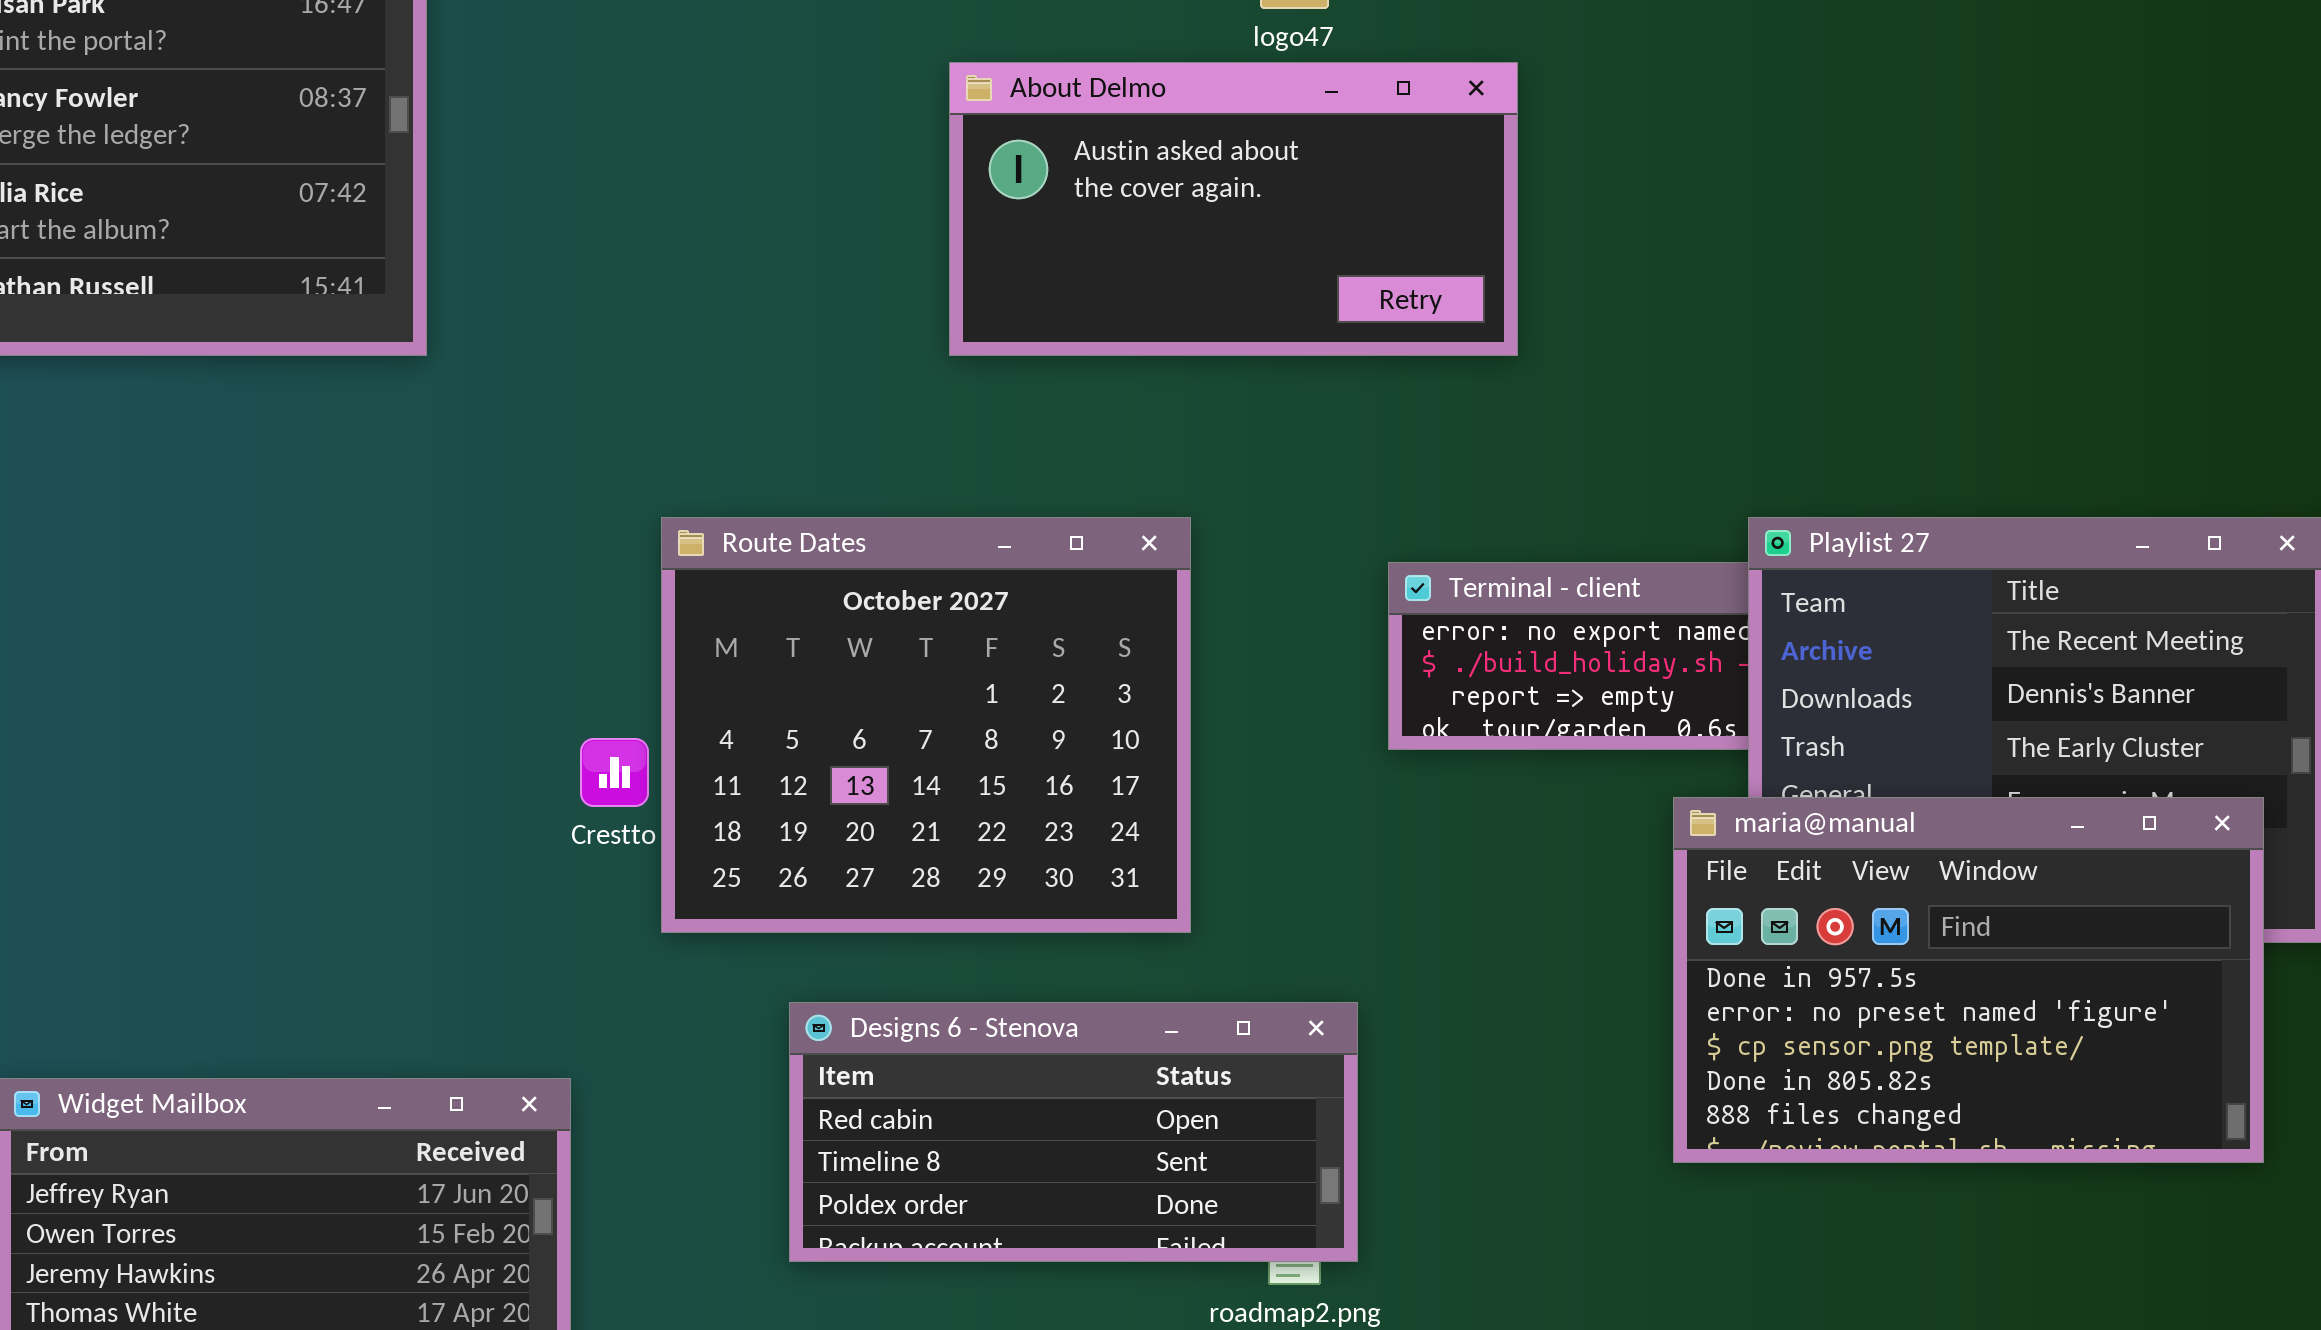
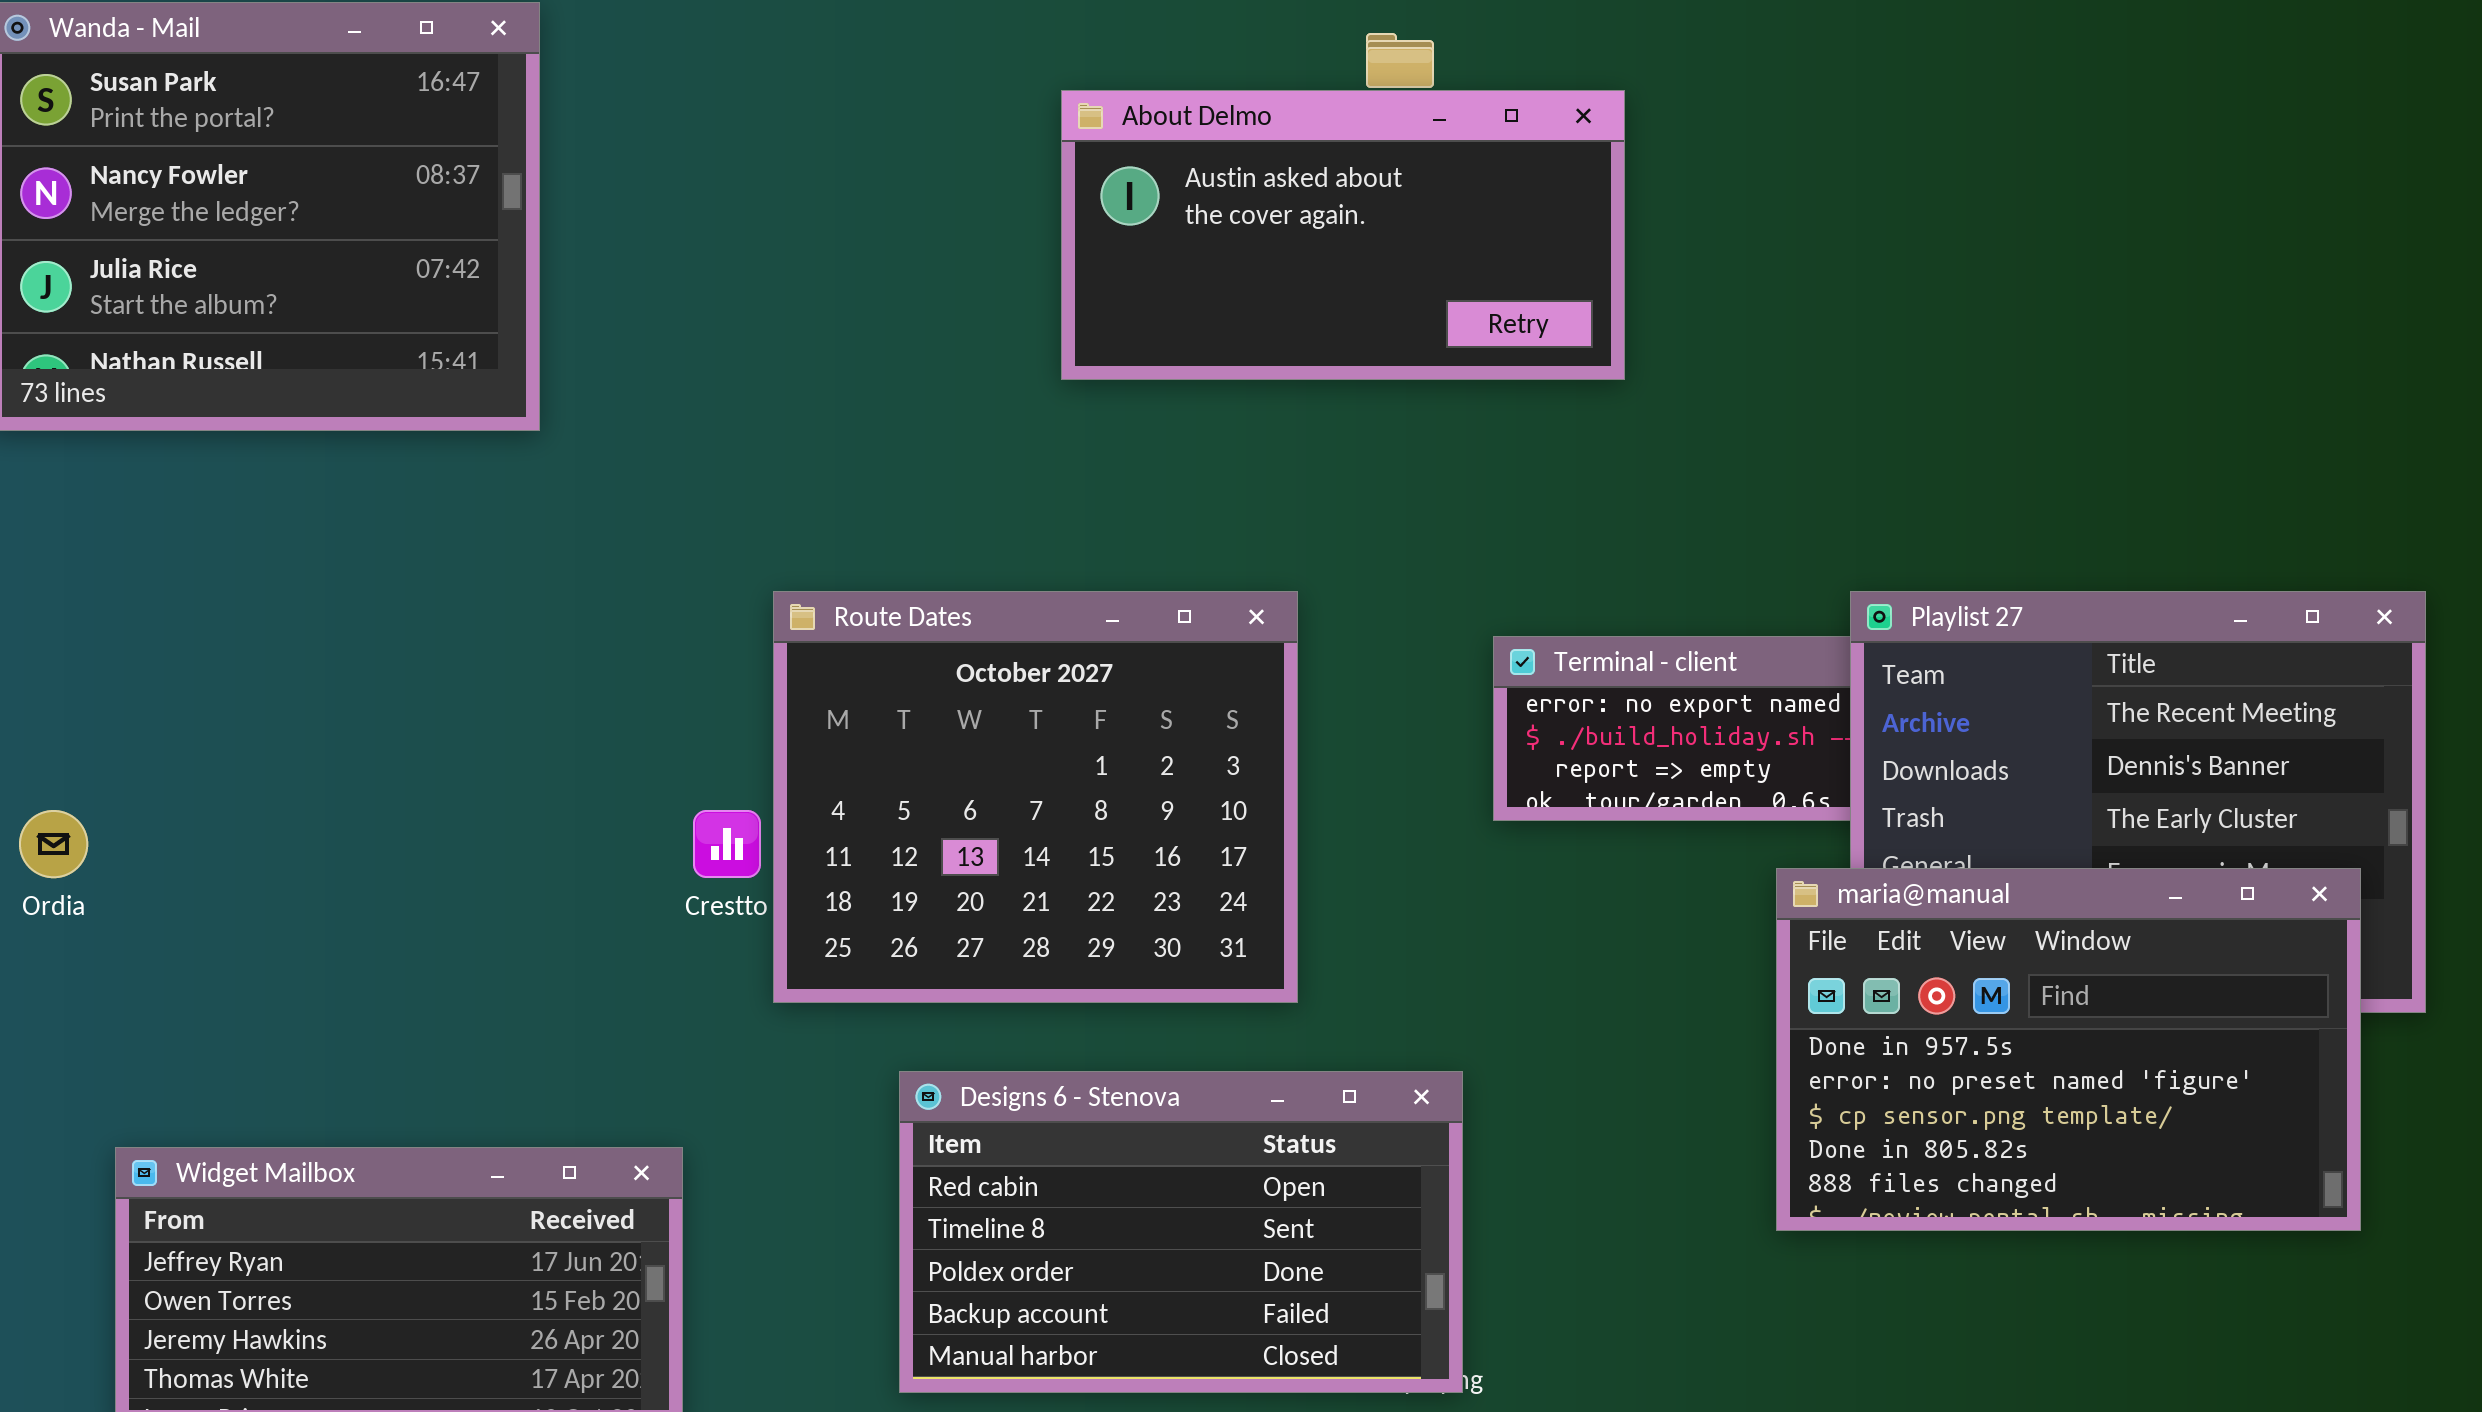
About Delmo: [949,62,1518,356] -> [1061,90,1625,380], moved
Designs 6 - Stenova: [789,1002,1358,1262] -> [899,1071,1463,1393], resized

